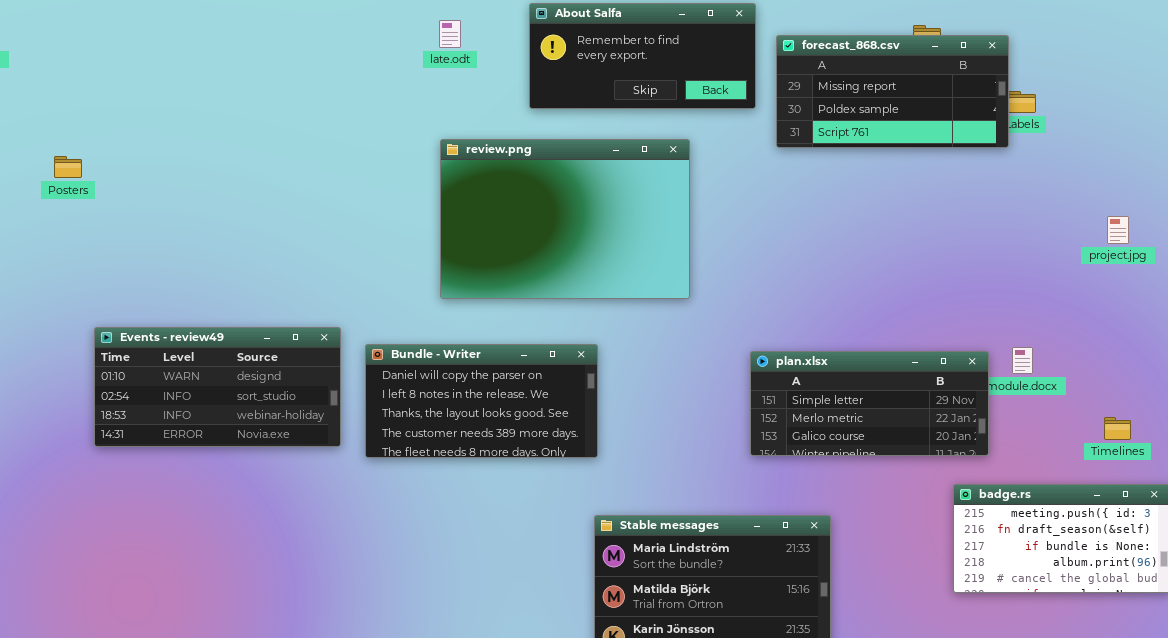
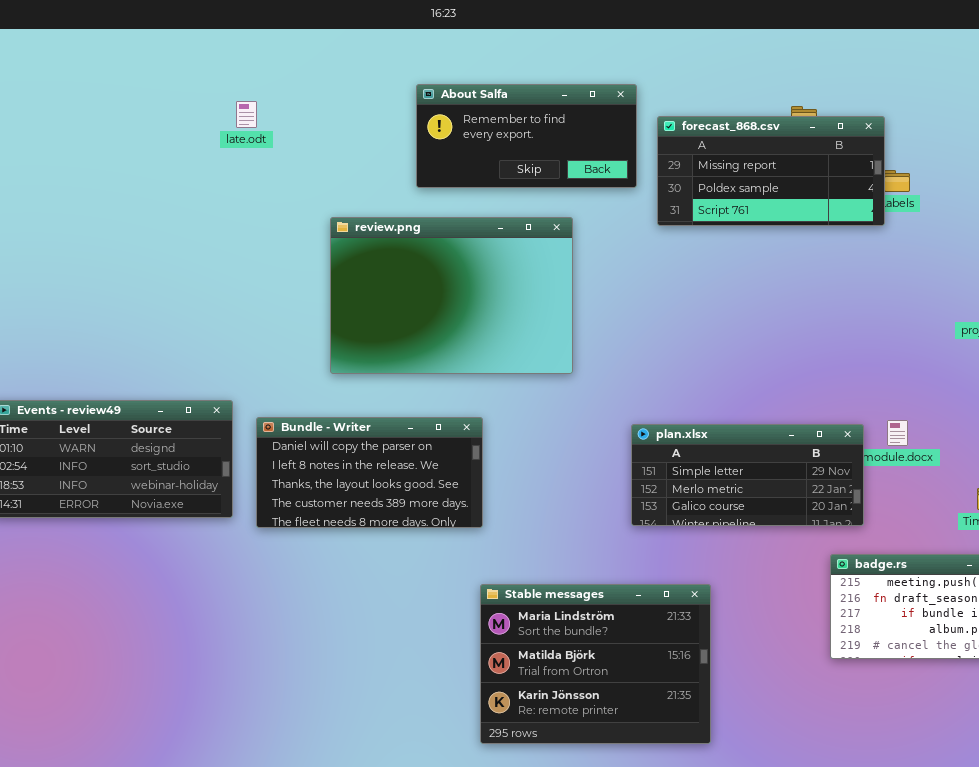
late.odt: [439,20,461,48] -> [236,101,257,128], moved

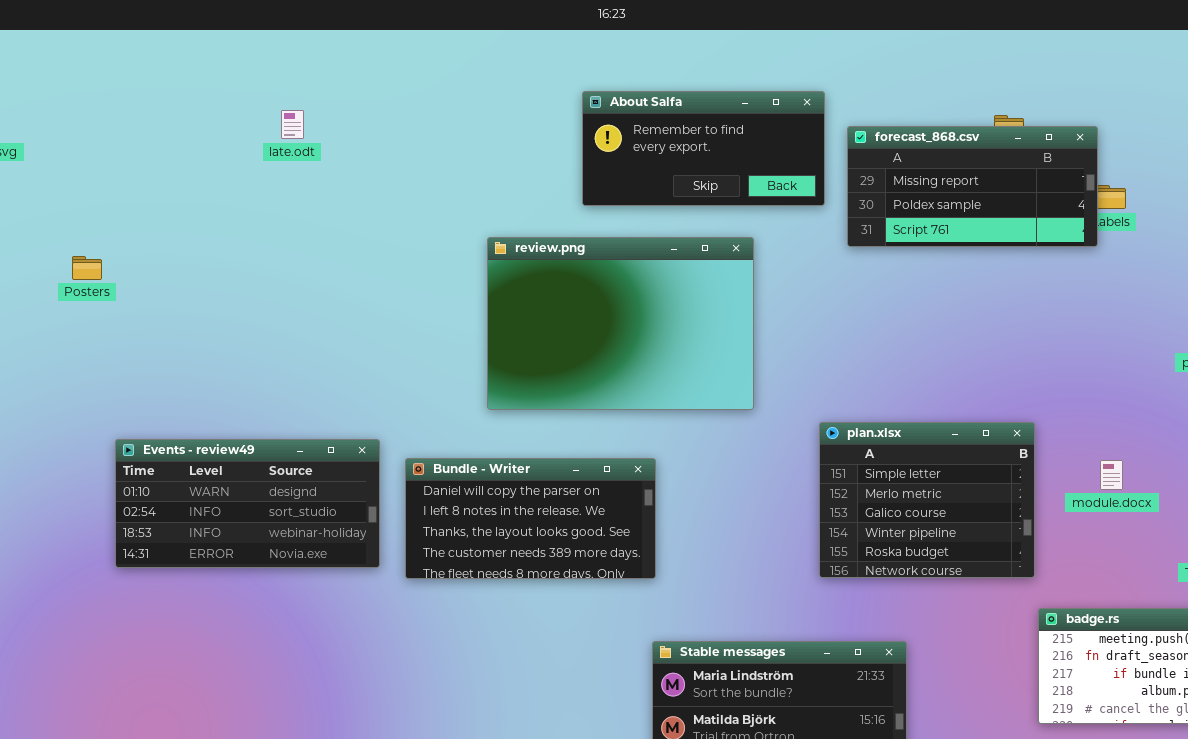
late.odt: [236,101,257,128] -> [281,110,304,139], moved
plan.xlsx: [631,424,864,526] -> [819,422,1035,578], resized

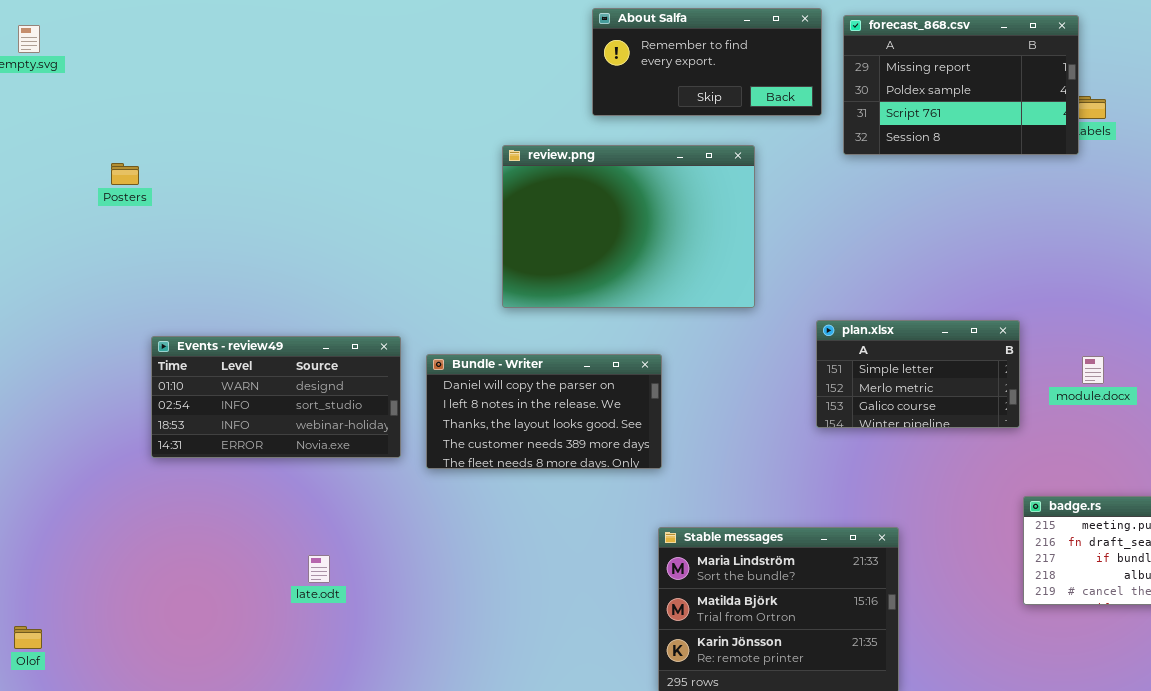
late.odt: [281,110,304,139] -> [308,555,330,583], moved
forecast_868.csv: [847,126,1098,247] -> [843,15,1079,155], resized
plan.xlsx: [819,422,1035,578] -> [816,320,1020,428], resized

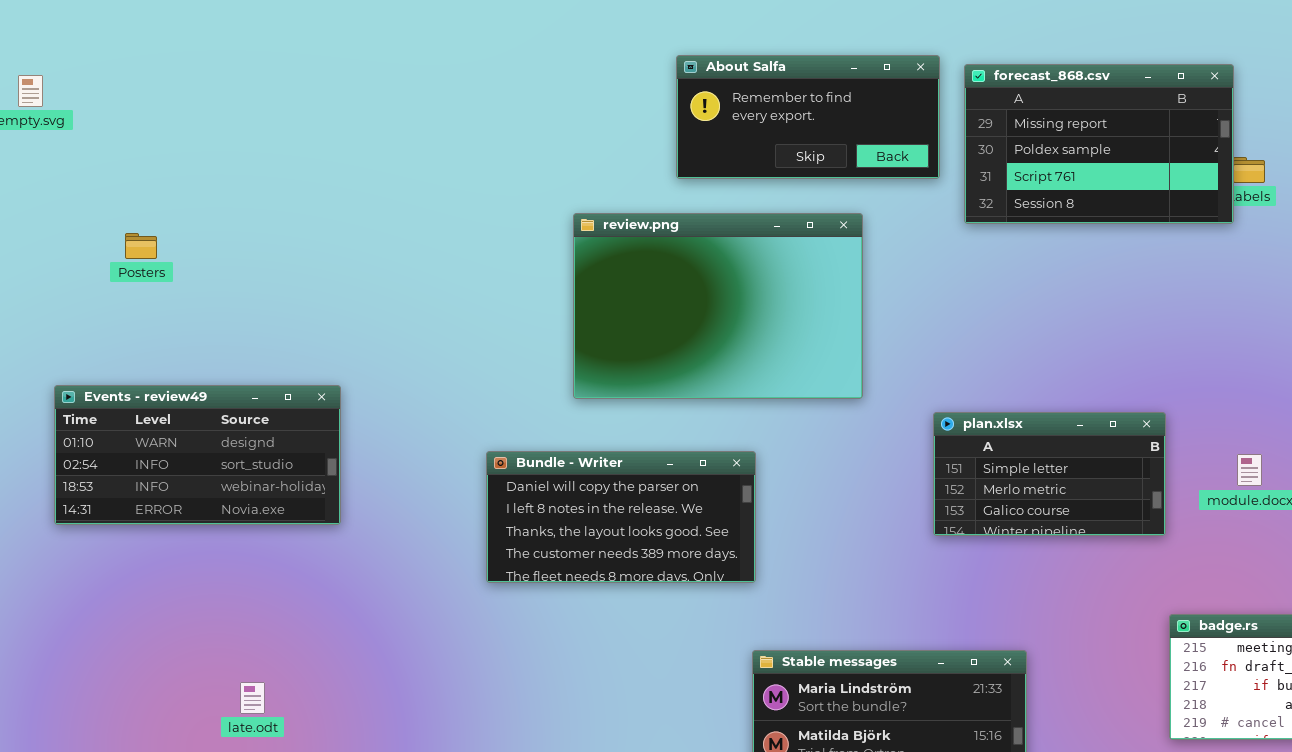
Events - review49: [151,336,401,458] -> [54,385,341,525], moved
late.odt: [308,555,330,583] -> [240,682,265,714], moved

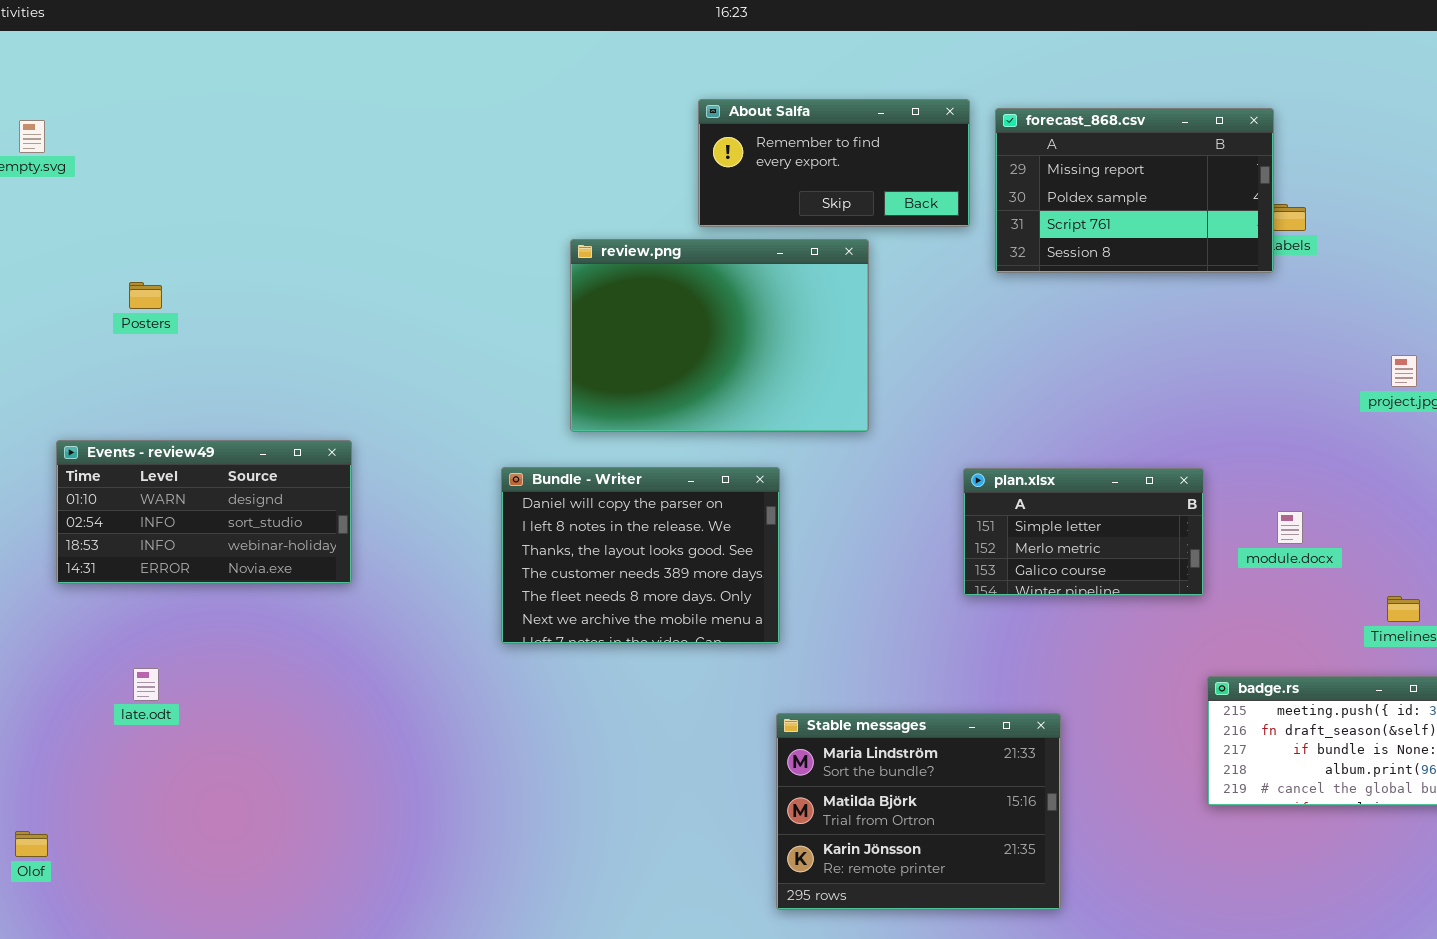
review.png: [573,213,863,399] -> [570,239,869,432], moved
Bundle - Writer: [486,451,756,583] -> [501,467,780,644], resized
late.odt: [240,682,265,714] -> [133,668,159,701], moved

